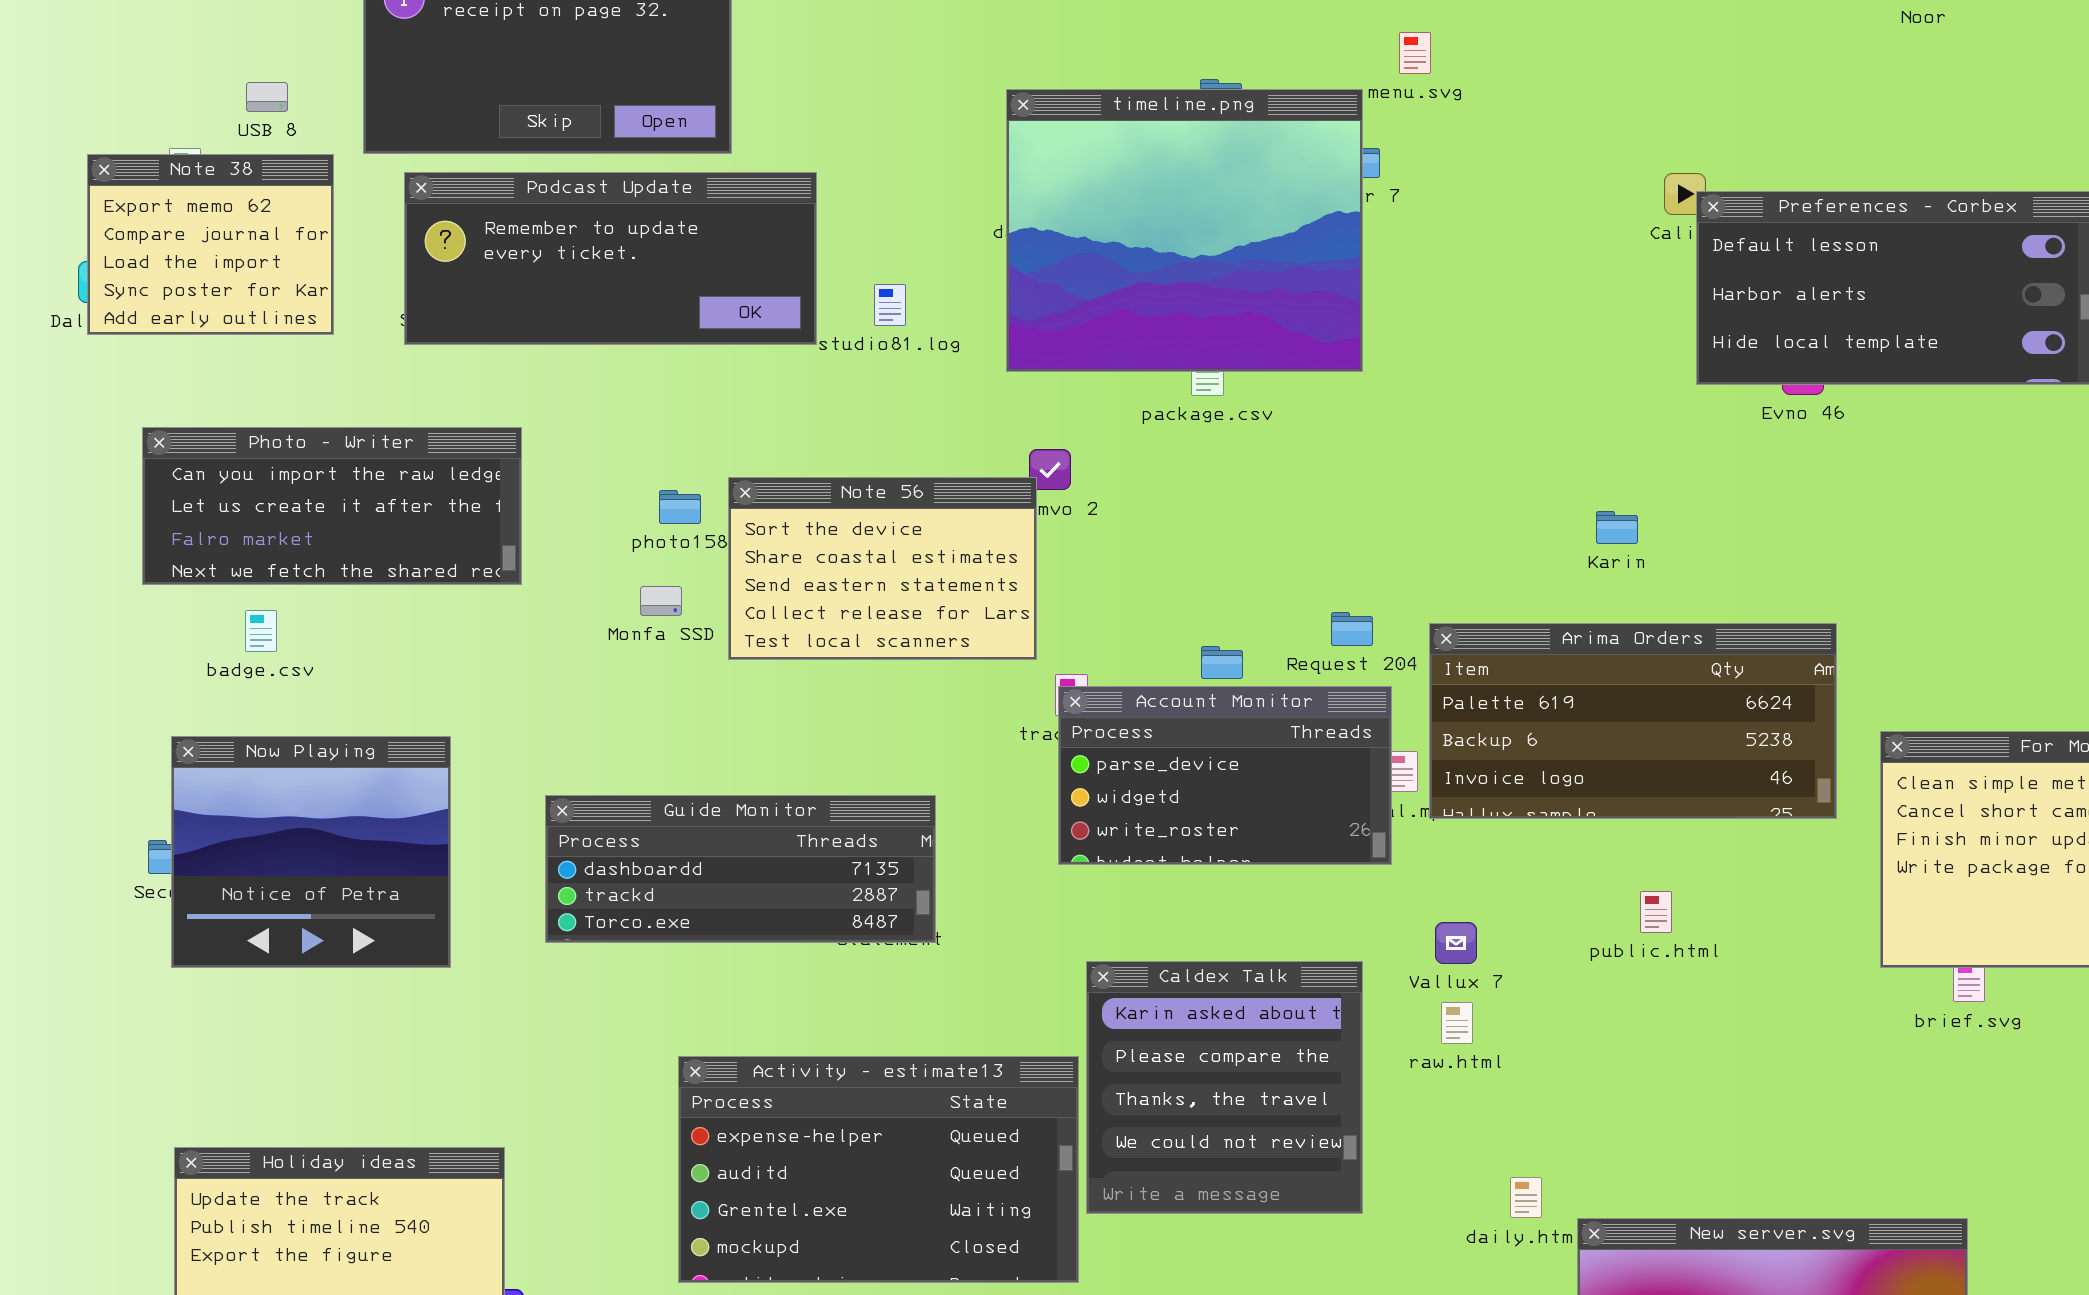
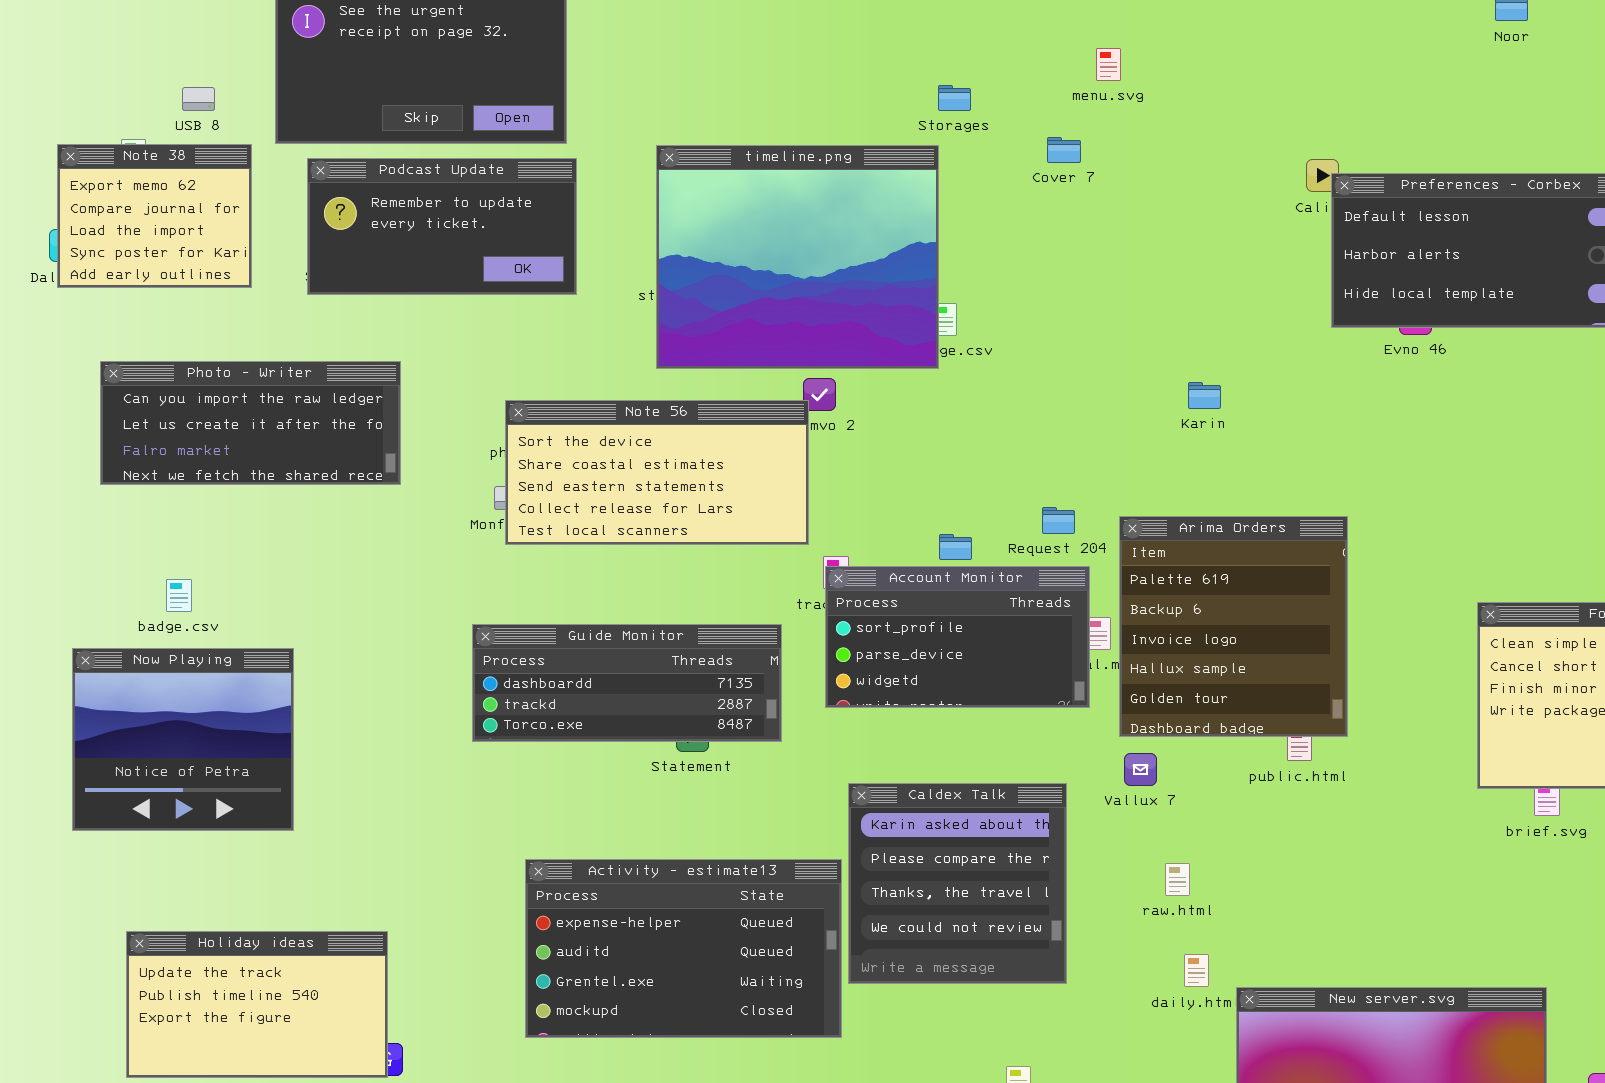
timeline.png: [1006,89,1363,372] -> [656,145,939,369], moved
Podcast Update: [404,172,817,345] -> [307,158,577,295], resized
Note 56: [728,477,1037,660] -> [505,400,809,545], resized
Karin: [1596,511,1638,544] -> [1188,382,1221,409], moved
badge.csv: [245,610,277,652] -> [166,579,192,612], moved
Arima Orders: [1429,623,1837,819] -> [1119,516,1348,737], resized
Account Monitor: [1058,686,1392,865] -> [825,566,1090,708], scrolled up 1 row
Now Playing: [171,736,451,968] -> [72,648,294,831], moved
Guide Monitor: [545,795,936,943] -> [472,624,782,742], moved
raw.html: [1441,1002,1473,1044] -> [1165,863,1190,896], moved

